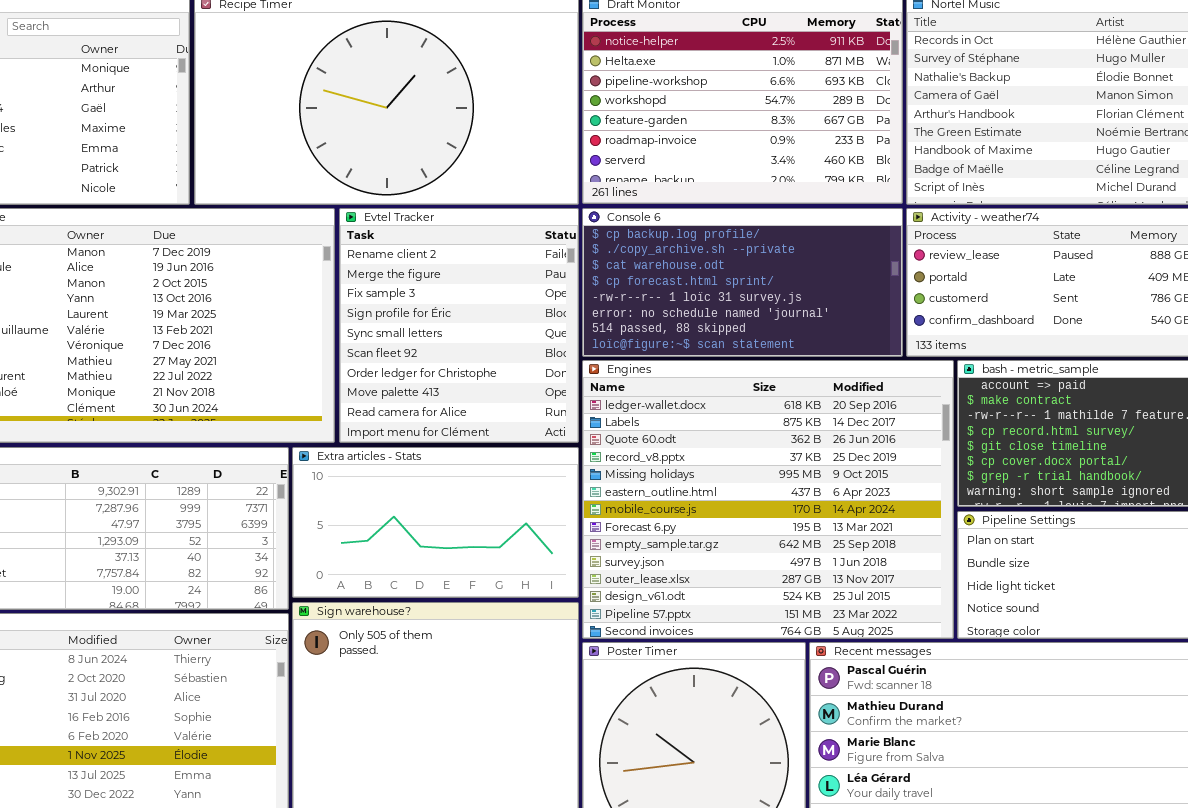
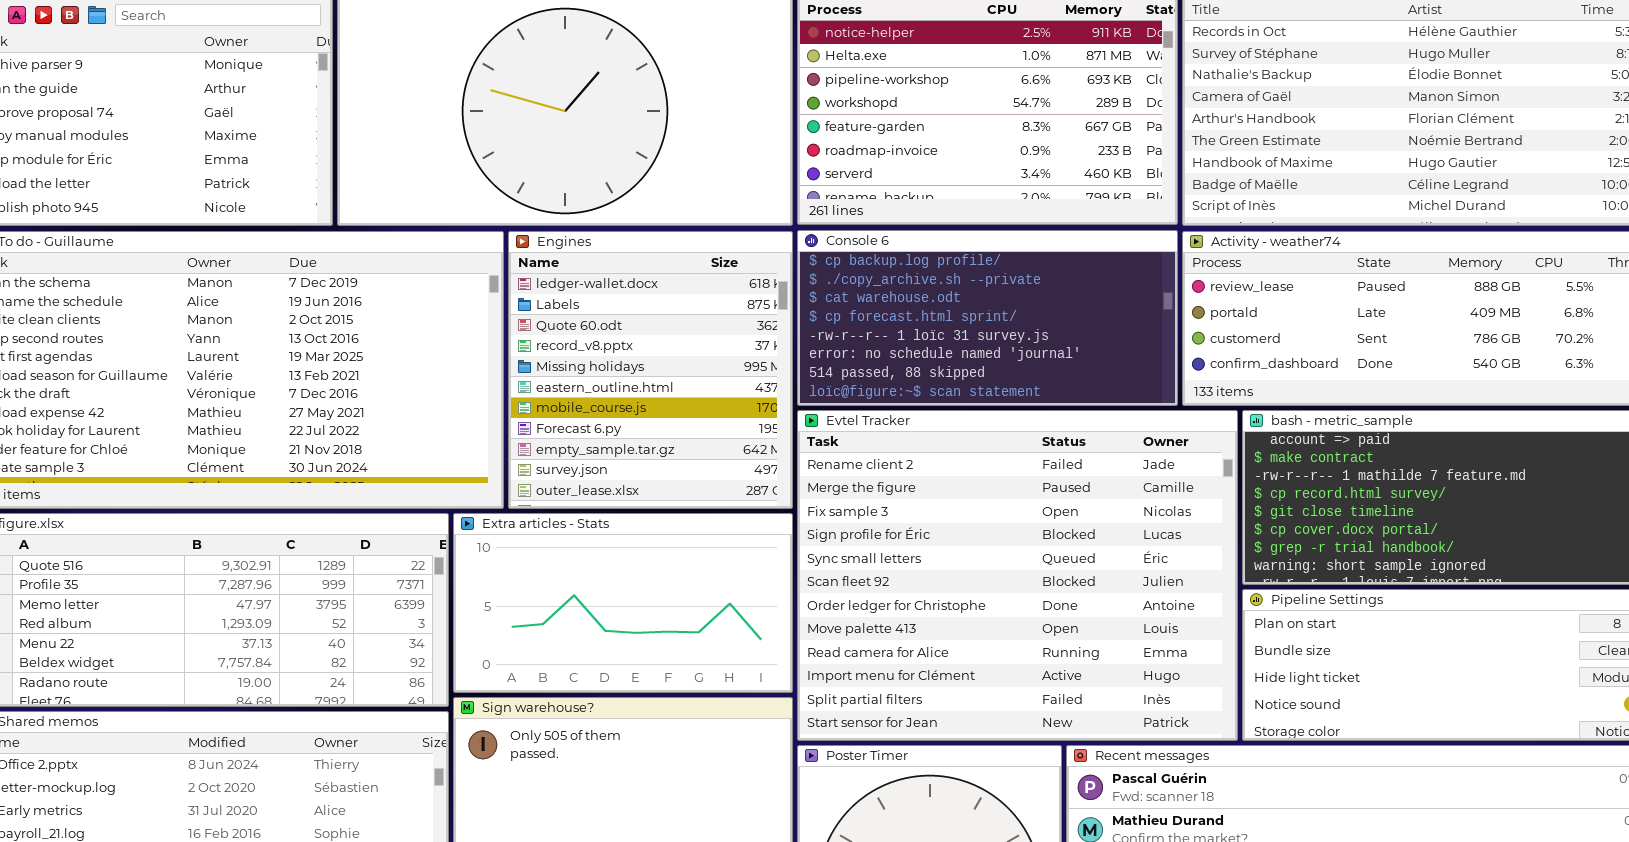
Evtel Tracker: [339,208,579,443] -> [797,410,1238,741], moved, resized
Engines: [582,360,954,639] -> [508,231,793,509], moved, resized

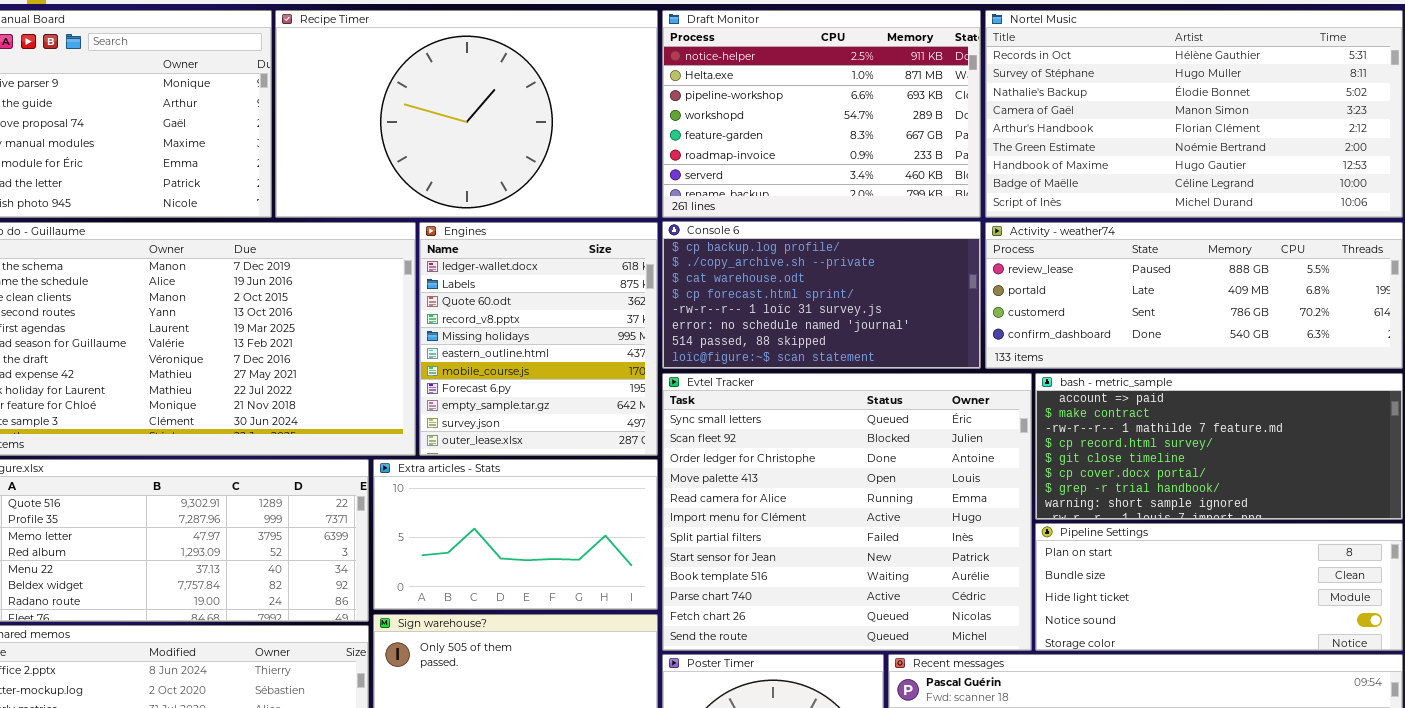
Evtel Tracker: [797,410,1238,741] -> [662,373,1032,651], scrolled down 4 rows

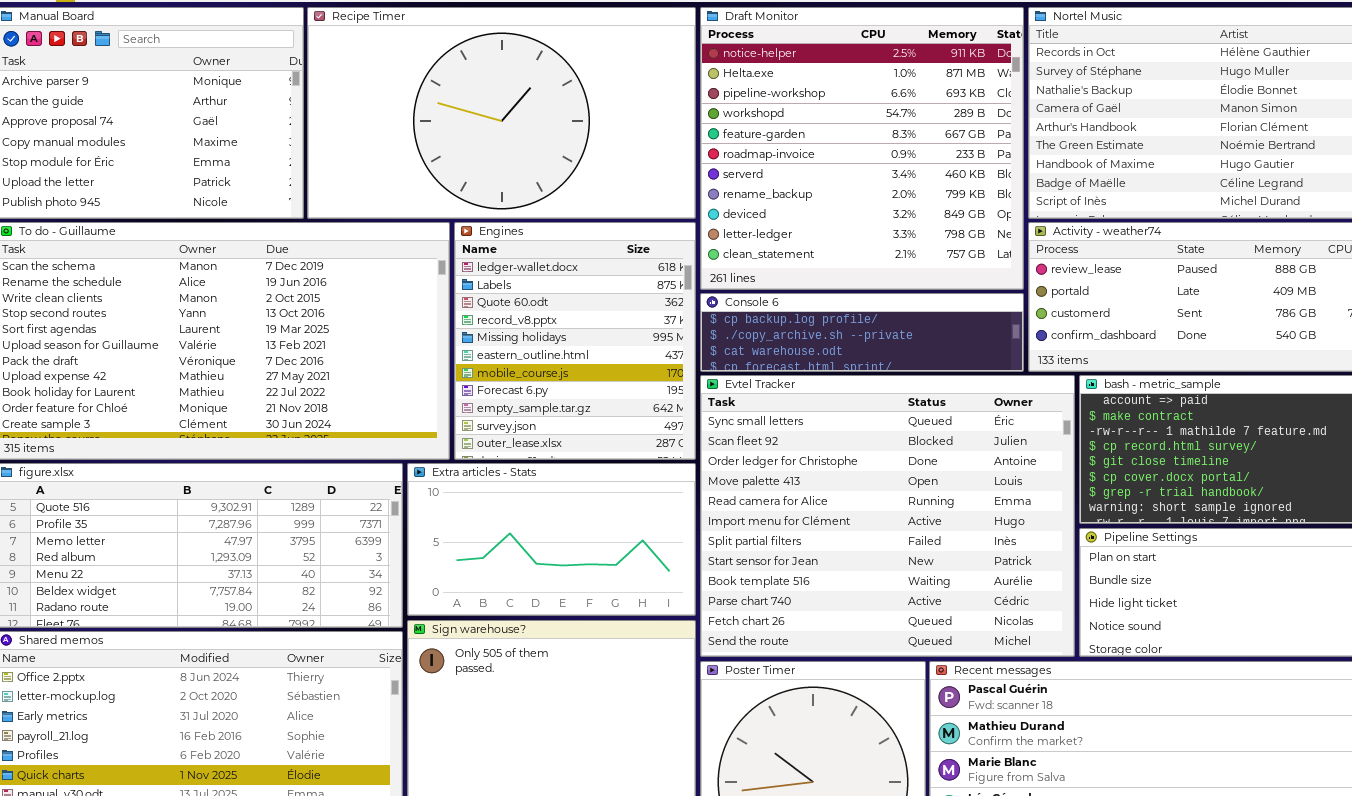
Draft Monitor: [662,10,981,218] -> [700,7,1024,290], resized
Console 6: [662,221,981,369] -> [700,293,1024,372], resized

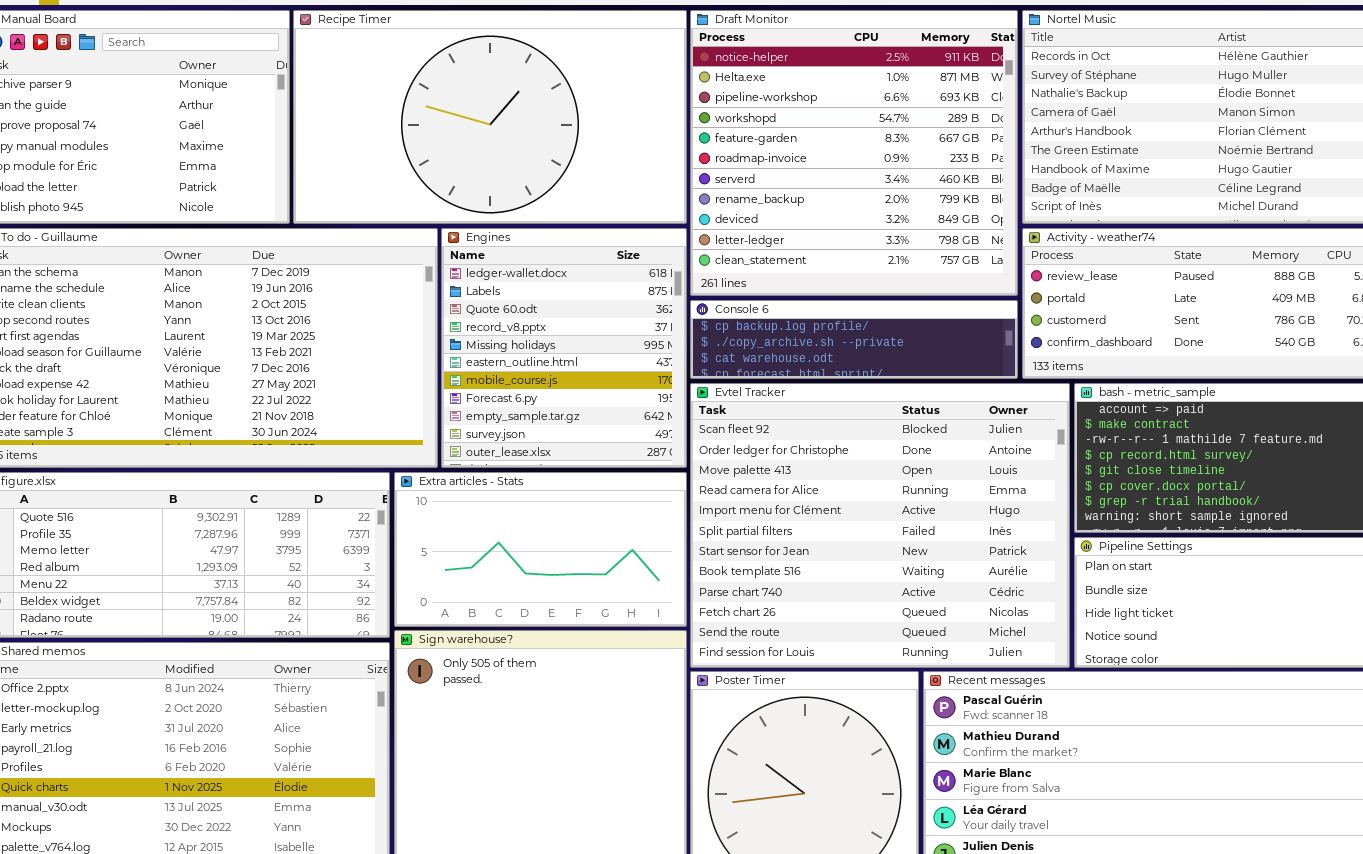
Evtel Tracker: [700,375,1075,657] -> [690,383,1070,668], scrolled down 1 row

